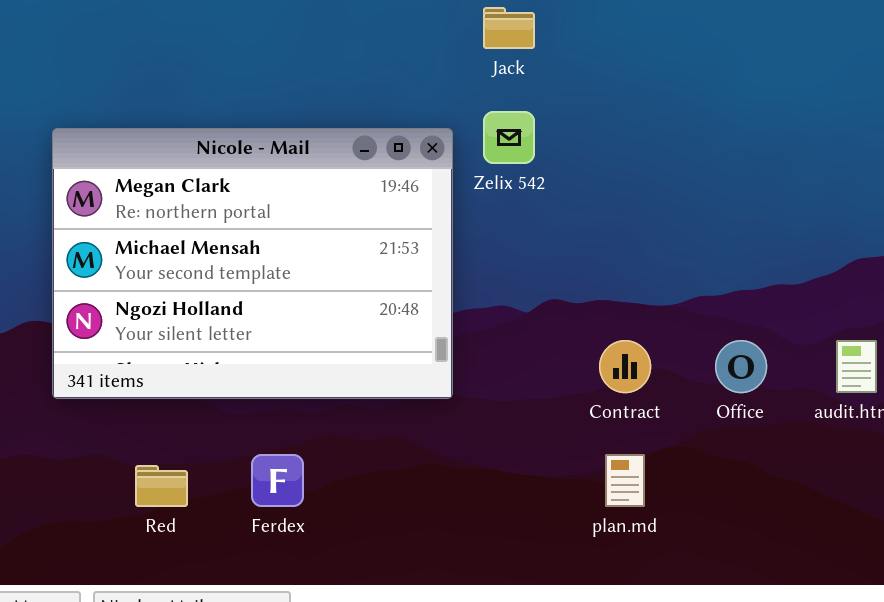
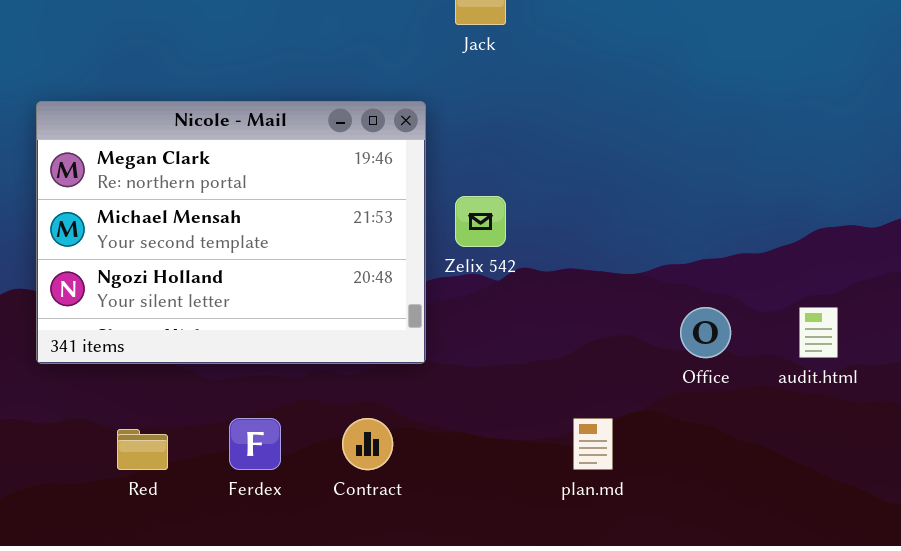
Zelix 542: [483,111,535,164] -> [455,196,506,247], moved
Contract: [599,340,651,393] -> [342,418,393,470], moved

